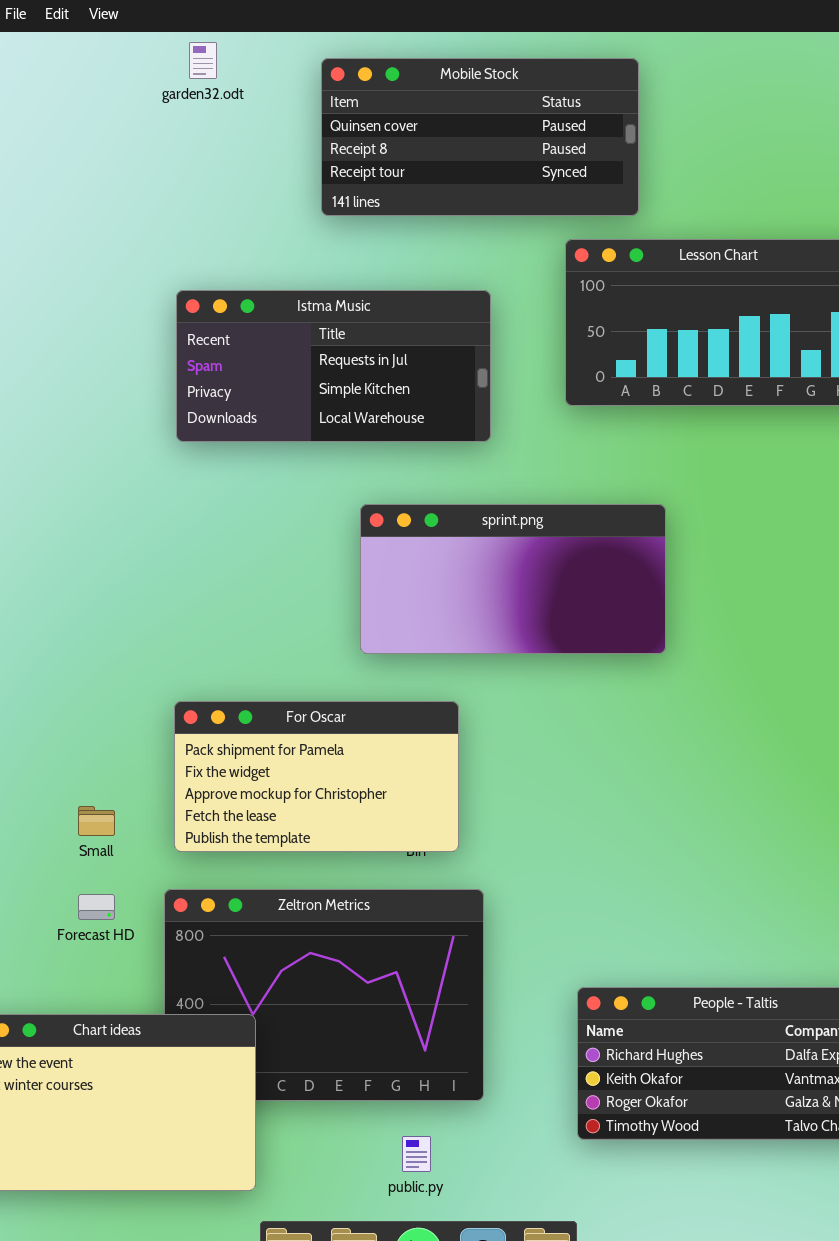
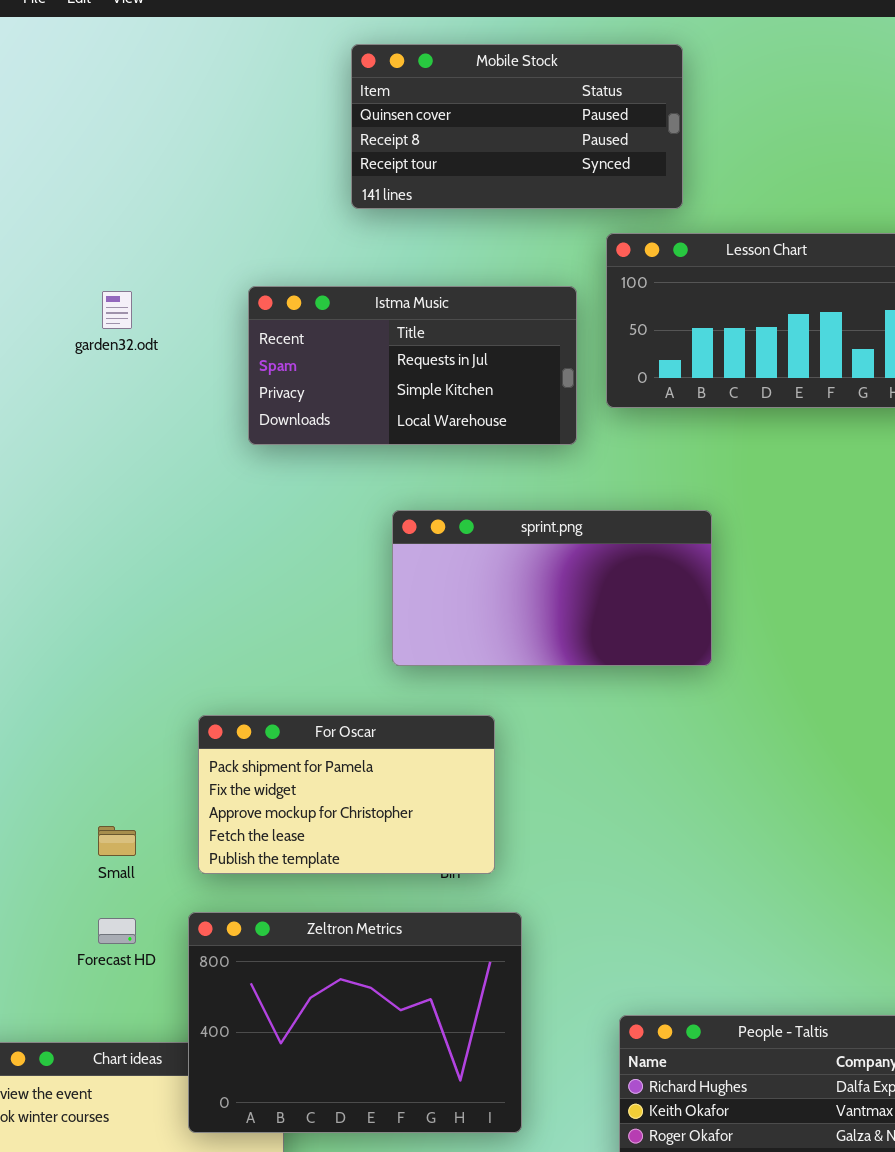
garden32.odt: [189,42,217,79] -> [102,291,132,329], moved
Istma Music: [176,290,491,442] -> [248,286,577,445], moved
Zeltron Metrics: [164,889,484,1101] -> [188,912,522,1133], raised

